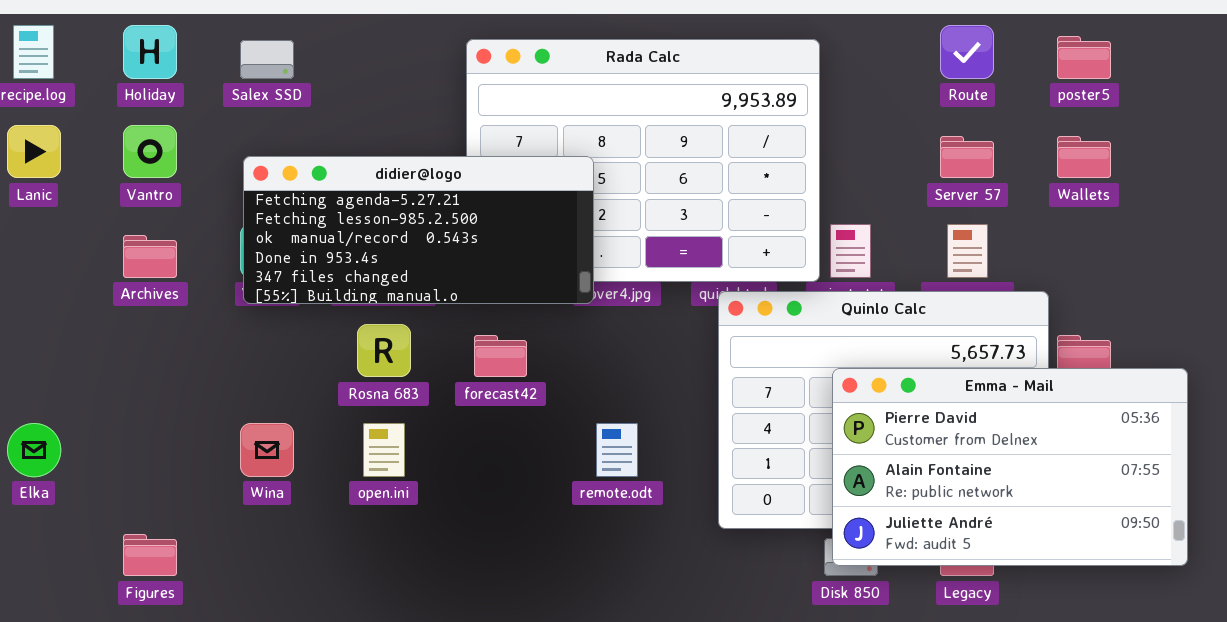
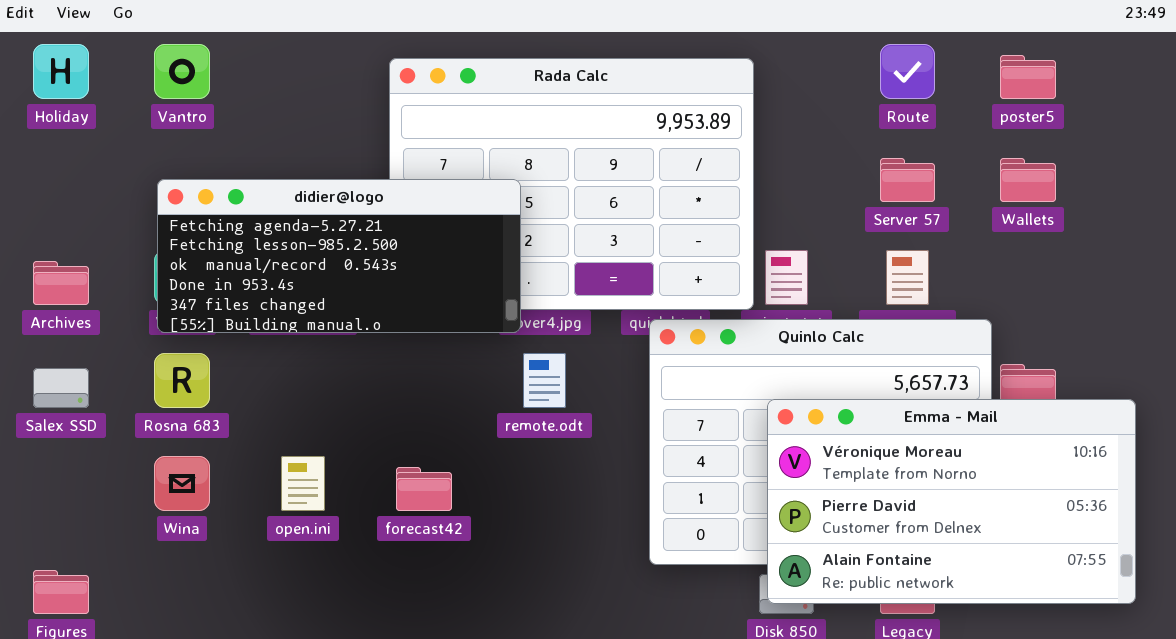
Salex SSD: [240,40,294,79] -> [33,368,89,408], moved
Vantro: [123,125,177,178] -> [154,44,210,99], moved
Rosna 683: [357,324,411,377] -> [154,353,210,408], moved
forecast42: [474,335,527,377] -> [396,467,452,511], moved
Emma - Mail: [832,368,1188,566] -> [767,399,1136,604], scrolled up 1 row
remote.odt: [596,423,638,477] -> [523,353,566,408], moved

